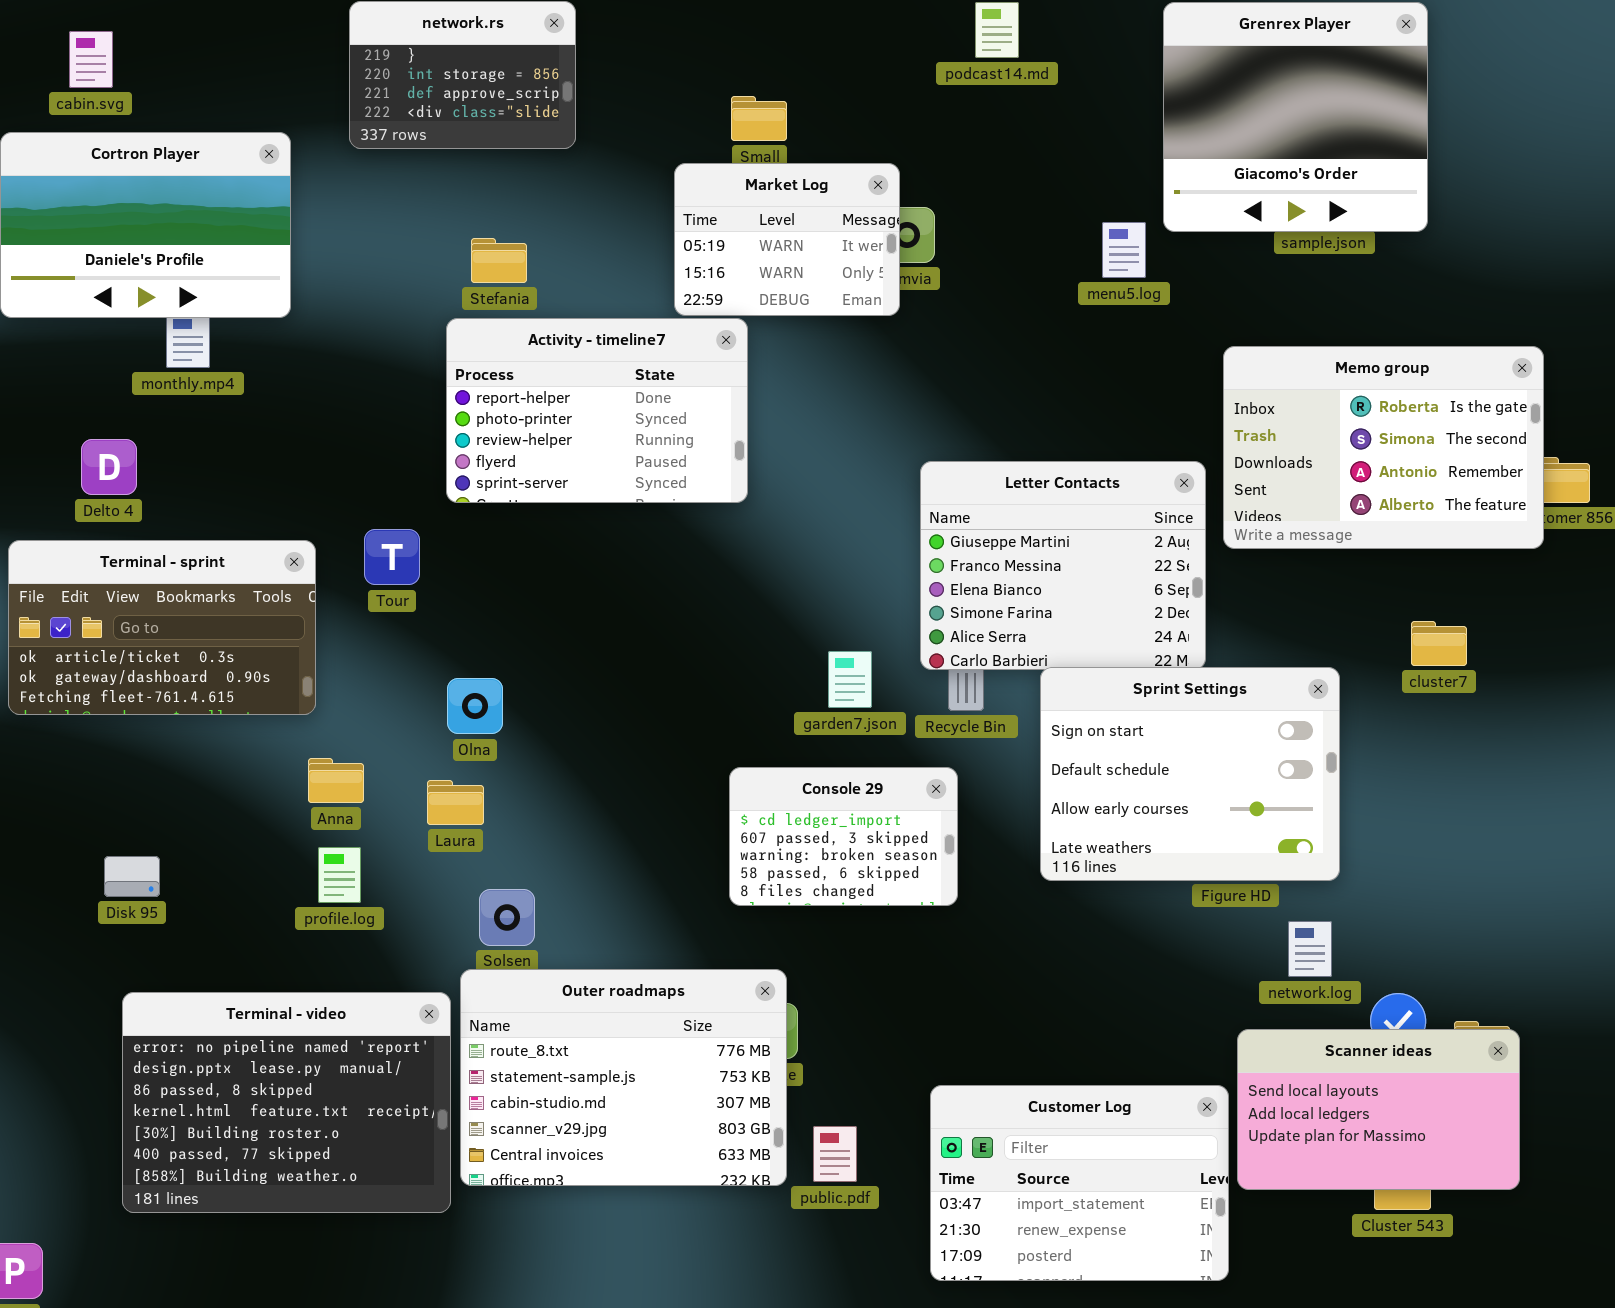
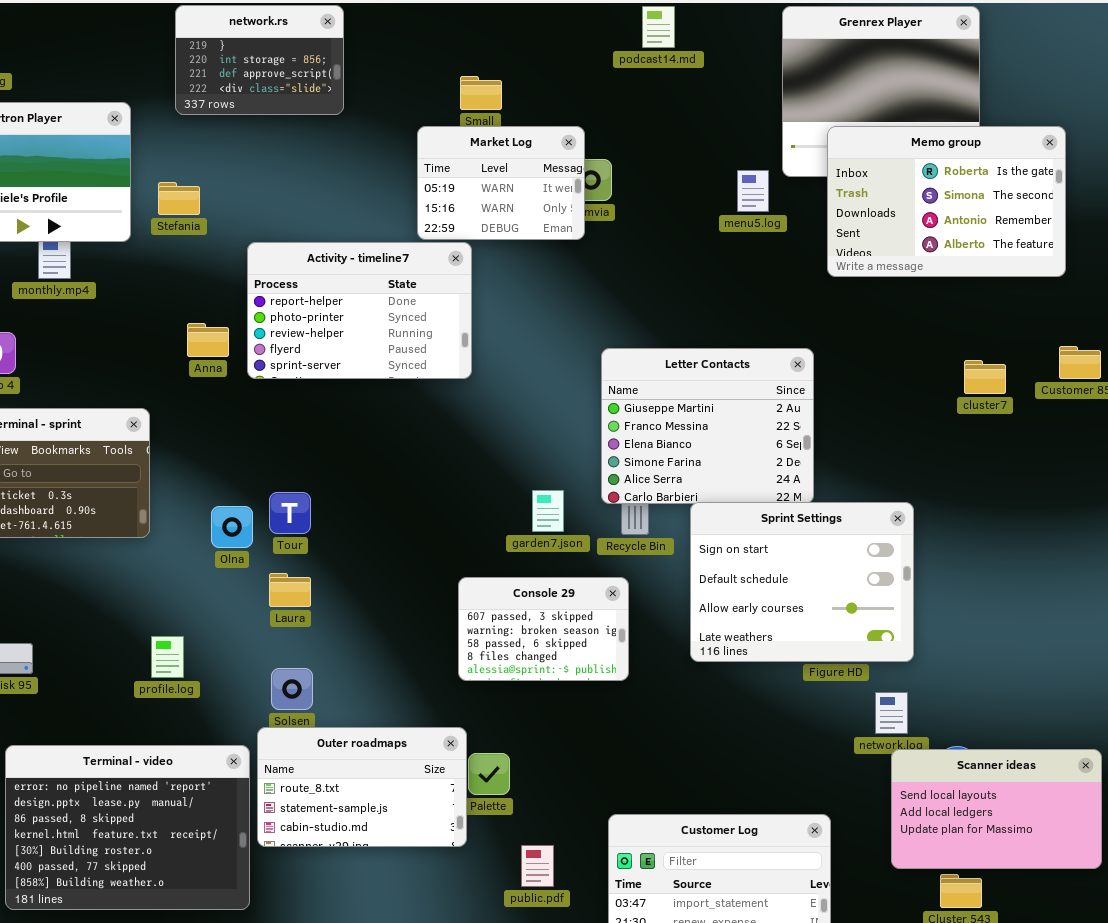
Stefania: [471,238,527,283] -> [158,182,200,215], moved
Memo group: [1223,346,1544,549] -> [827,126,1066,277], moved
Tour: [364,529,420,585] -> [269,492,311,534], moved
cluster7: [1411,621,1467,666] -> [964,360,1006,394], moved
Olna: [447,678,503,734] -> [211,506,253,548], moved
Anna: [308,758,364,803] -> [187,323,229,357], moved
Console 29: [729,767,958,906] -> [458,577,629,681], scrolled down 1 row
Laura: [427,780,484,825] -> [269,573,311,607], moved
Outer roadmaps: [460,969,787,1186] -> [257,727,467,847], resized
Scanner ideas: [1237,1029,1520,1190] -> [891,749,1102,869], moved

